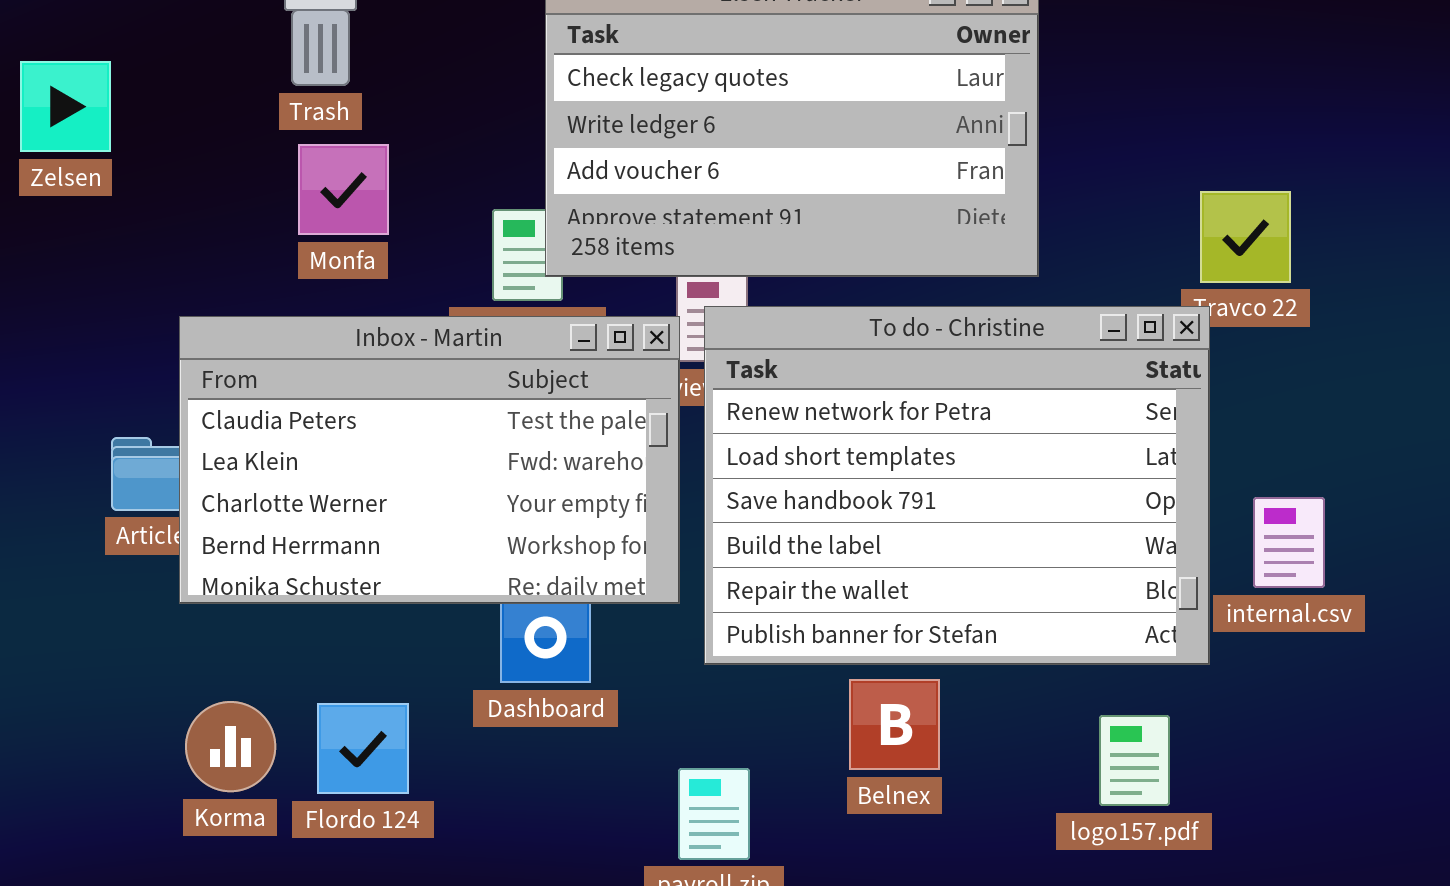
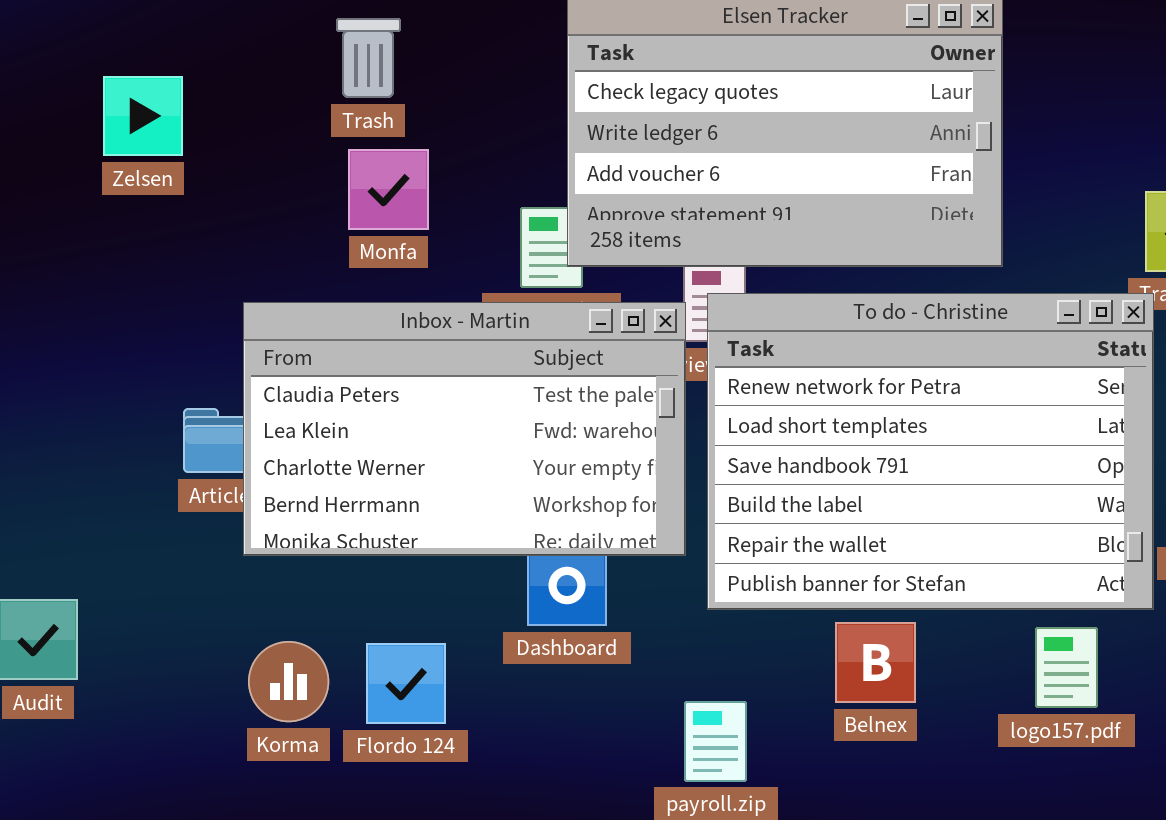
logo157.pdf: [1099,715,1170,806] -> [1035,627,1098,708], moved

